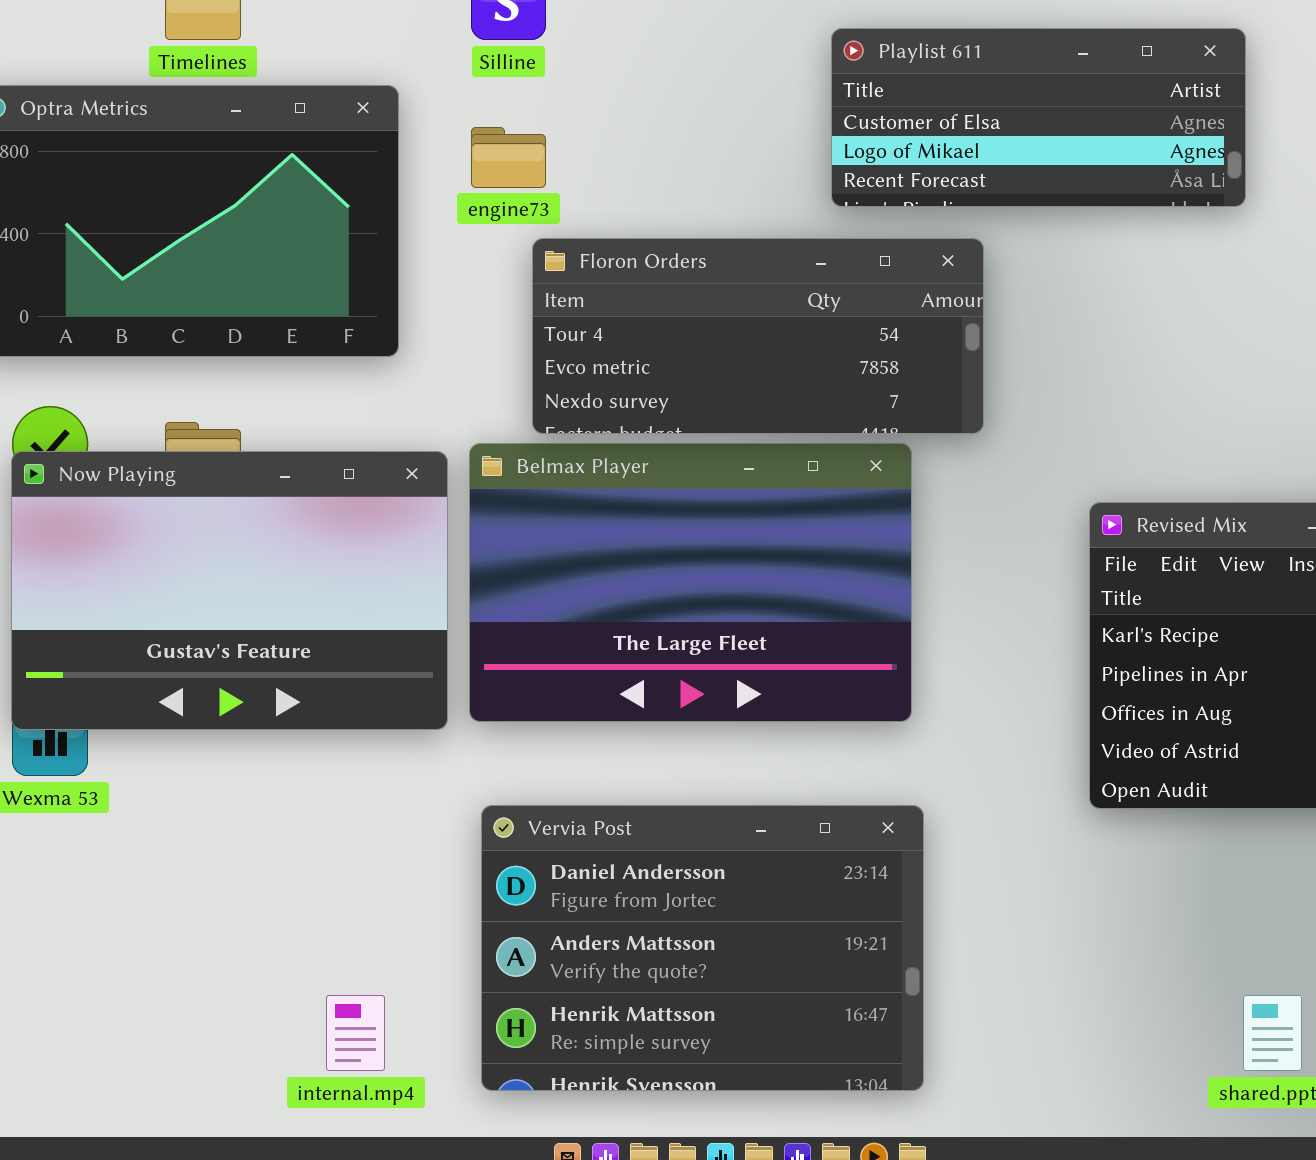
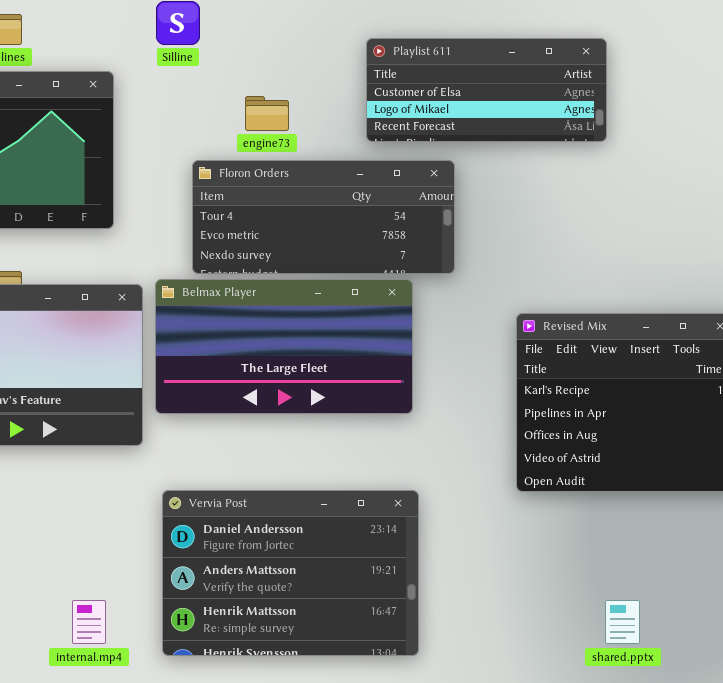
engine73: [471,127,546,188] -> [245,96,289,131], moved
Belmax Player: [469,443,912,722] -> [155,279,413,414], resized

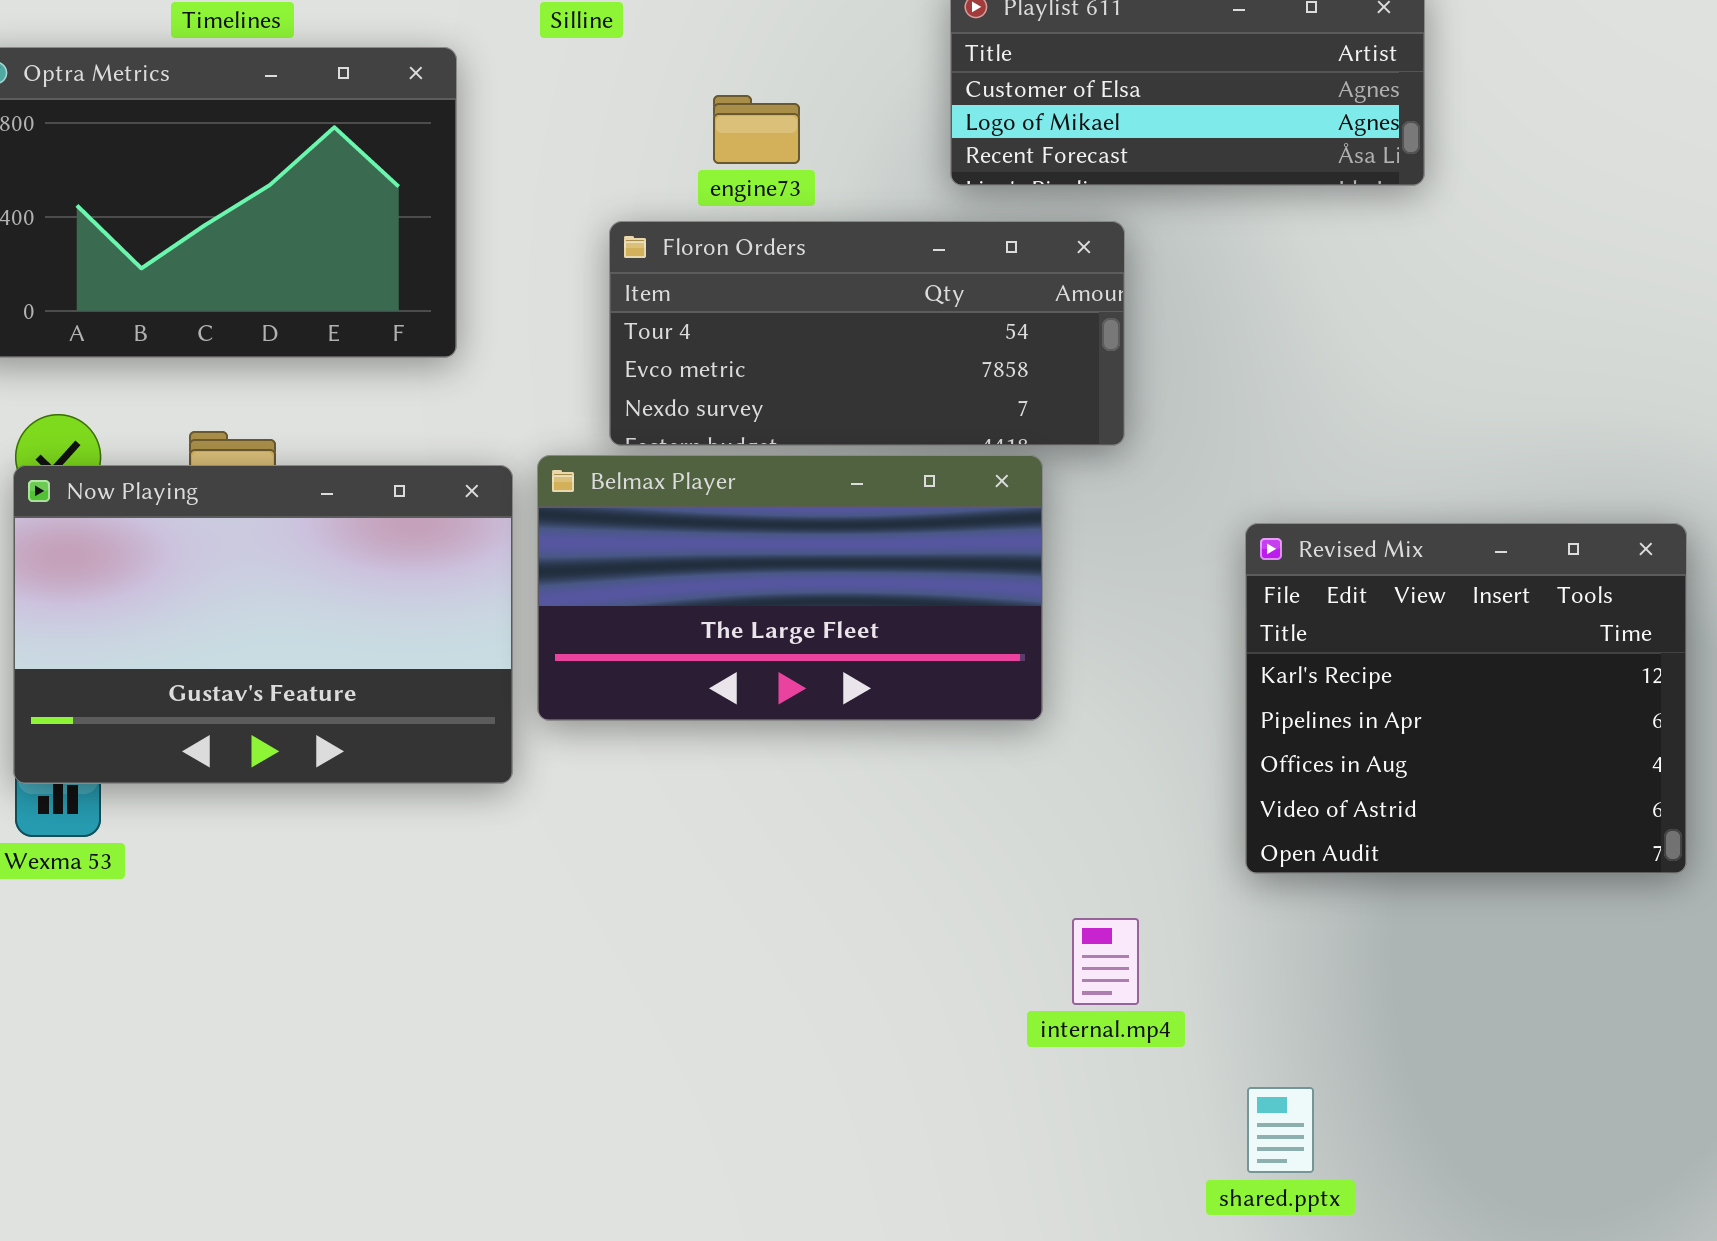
Vervia Post: [162,490,419,656] -> none, closed
internal.mp4: [72,600,106,644] -> [1072,918,1139,1005], moved
shared.pptx: [605,600,640,644] -> [1247,1087,1314,1173], moved

